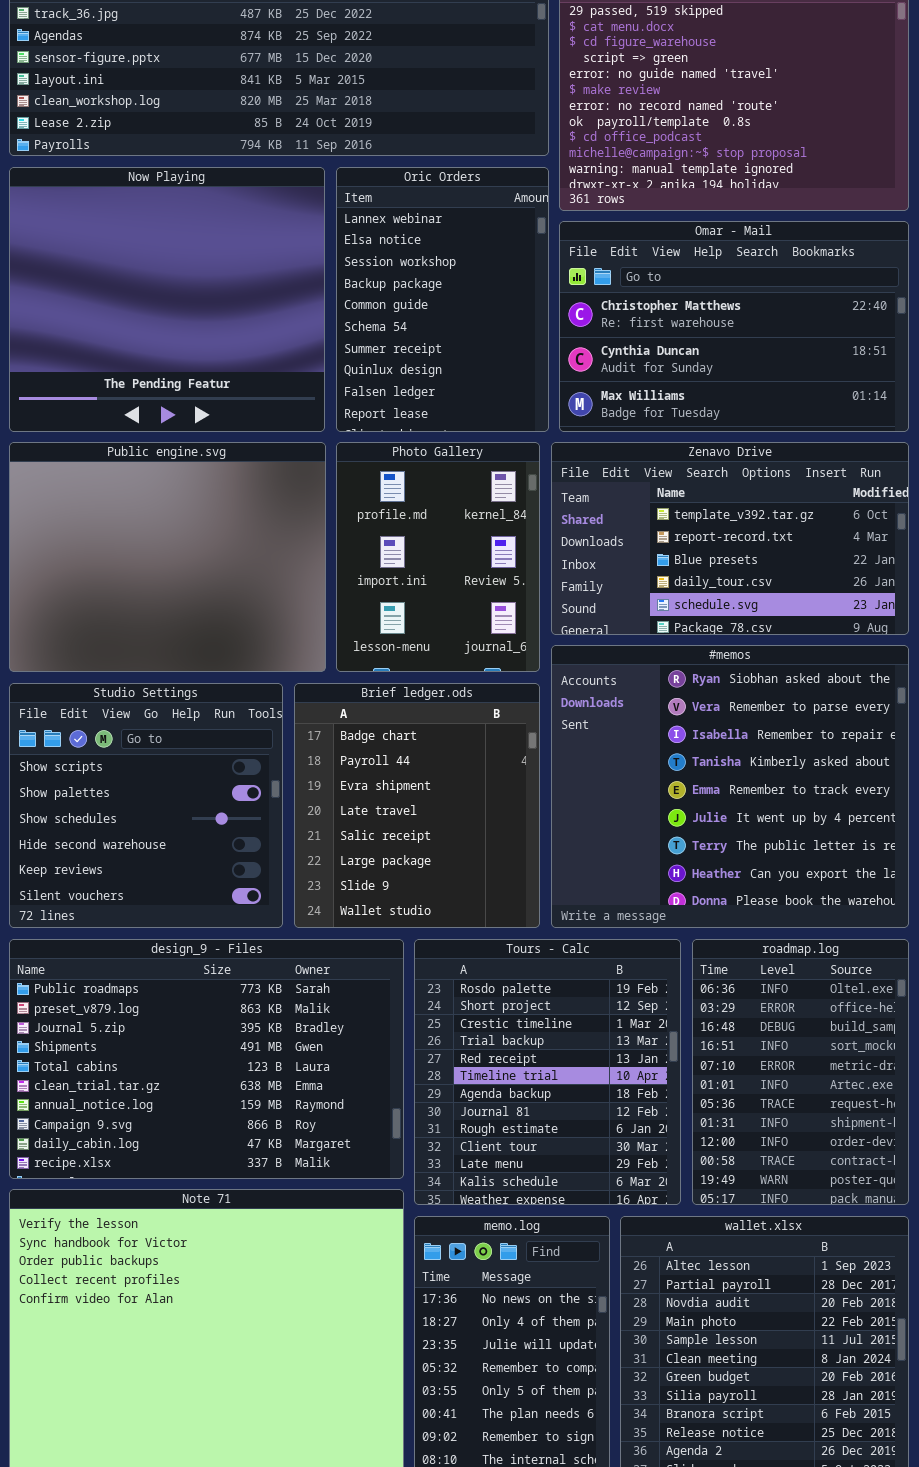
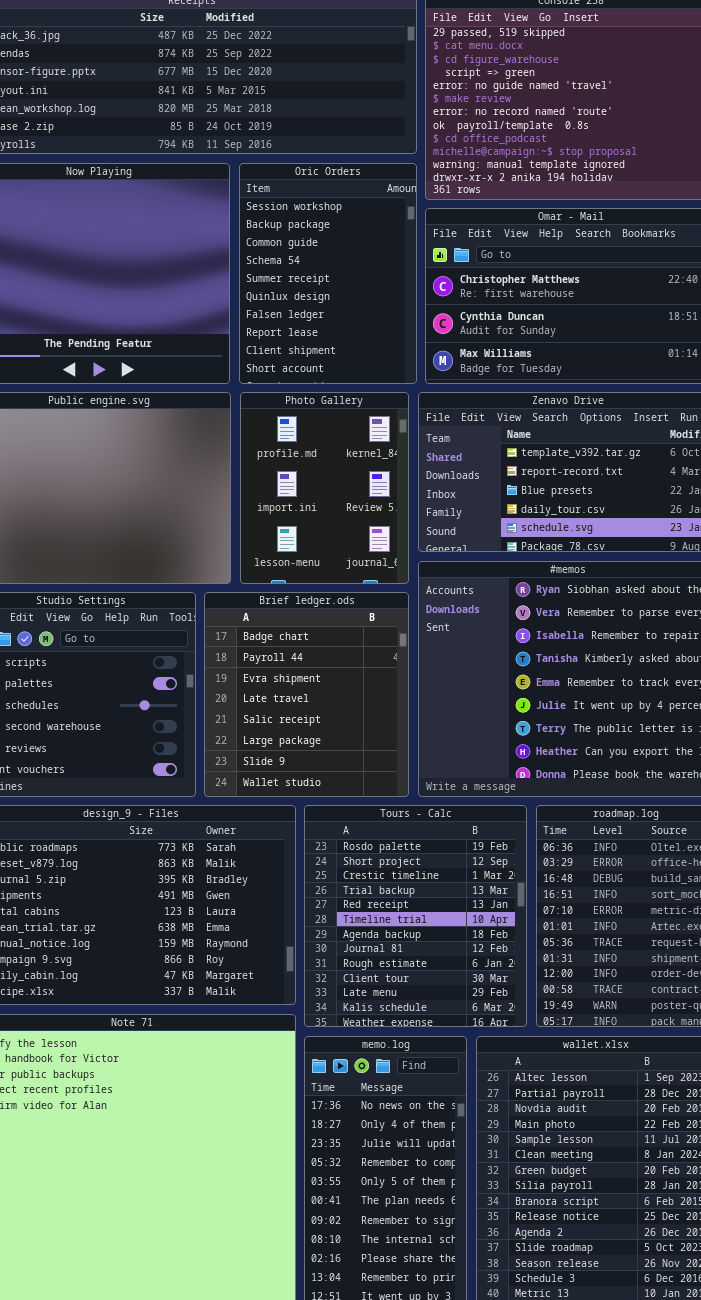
Oric Orders: [336,167,549,432] -> [239,163,417,384], scrolled down 2 rows

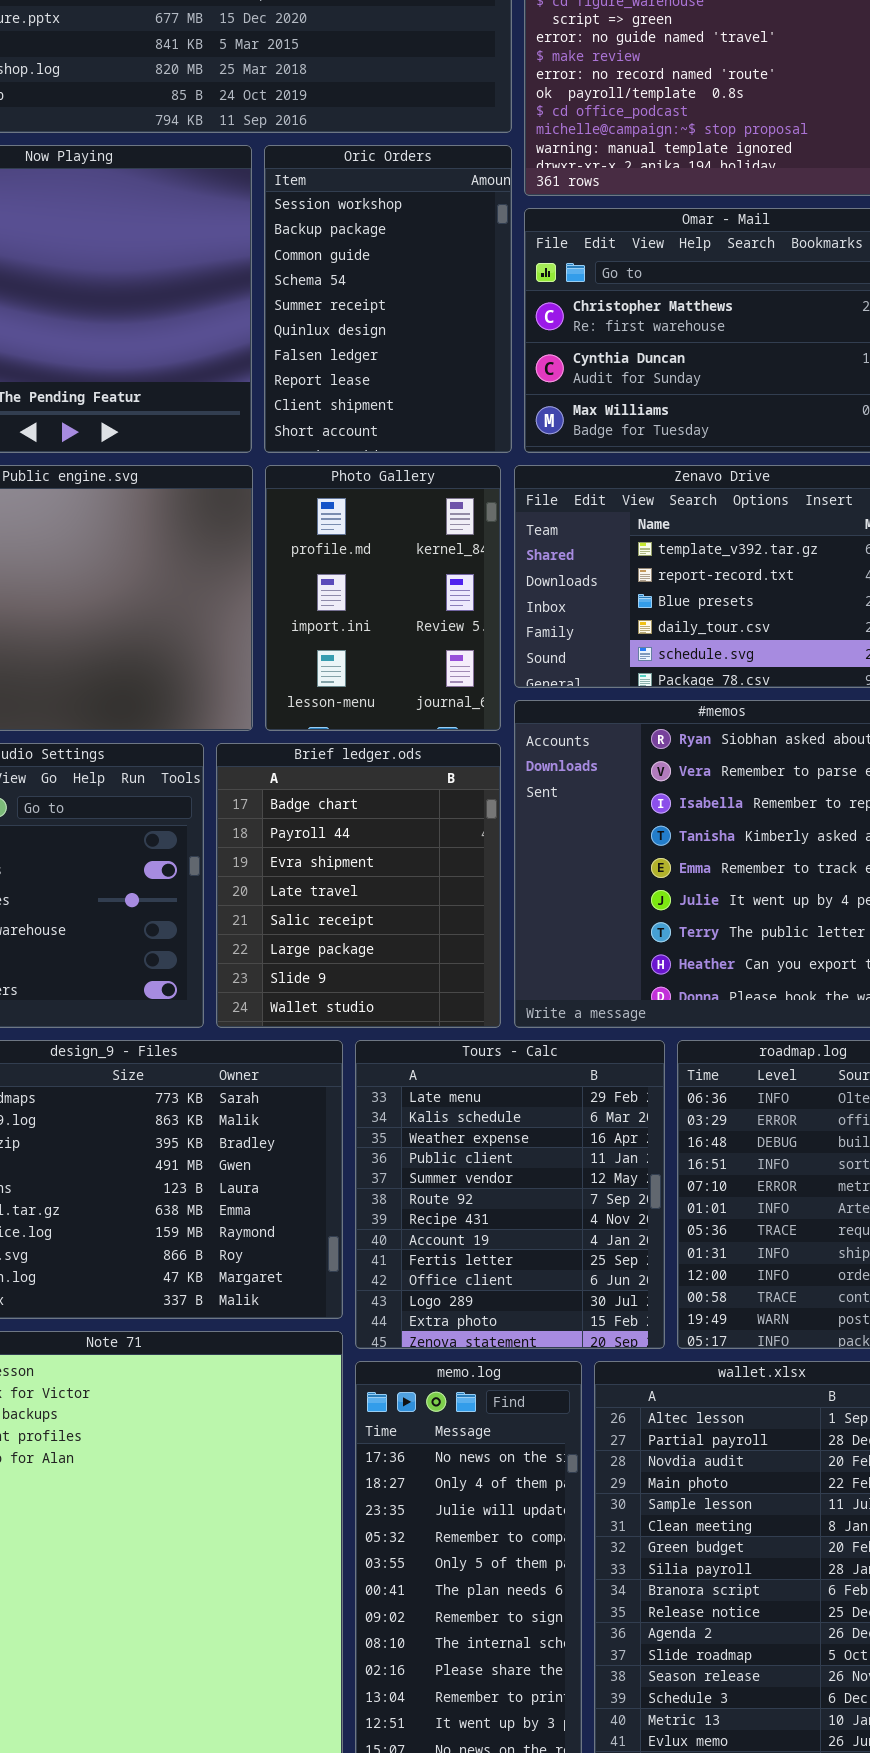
Tours - Calc: [304,805,527,1027] -> [355,1040,665,1349], scrolled down 10 rows

